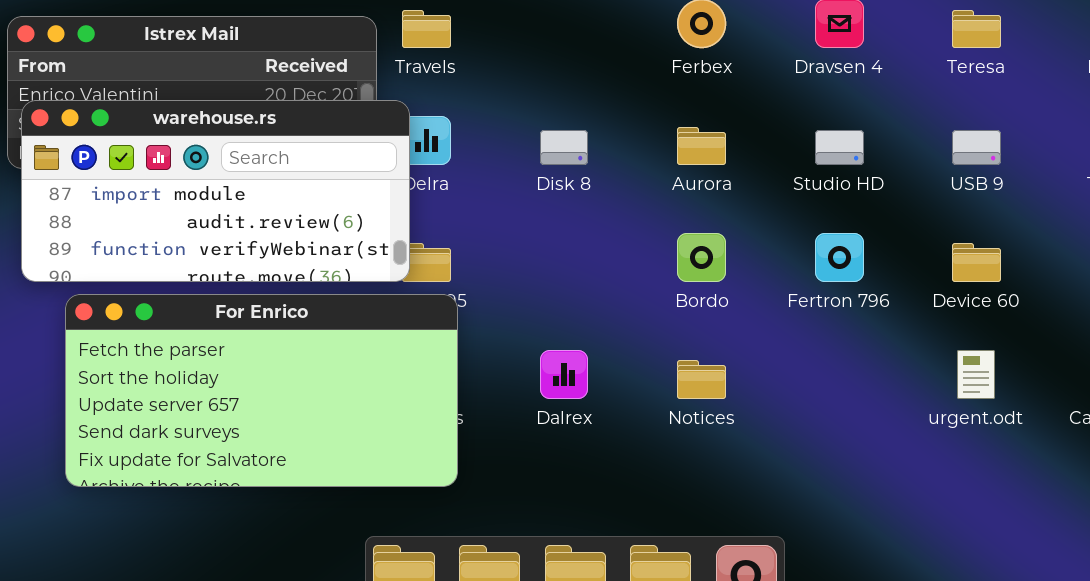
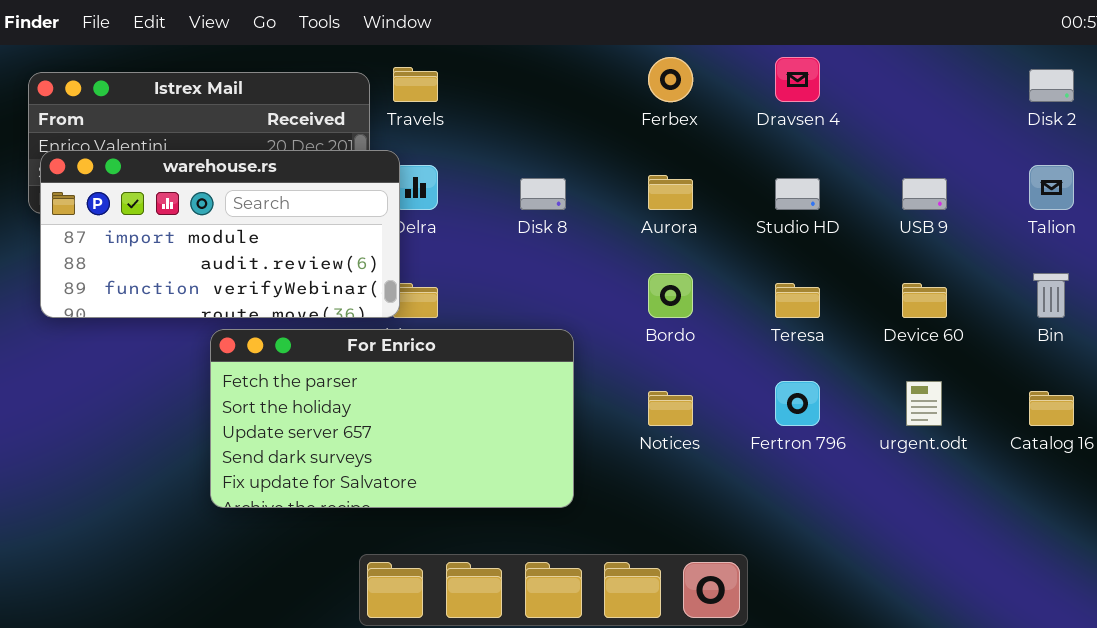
Teresa: [952,10,1001,48] -> [775,283,820,318], moved
Fertron 796: [815,233,864,282] -> [775,381,820,426], moved
For Enrico: [65,294,458,487] -> [210,329,574,508], moved

